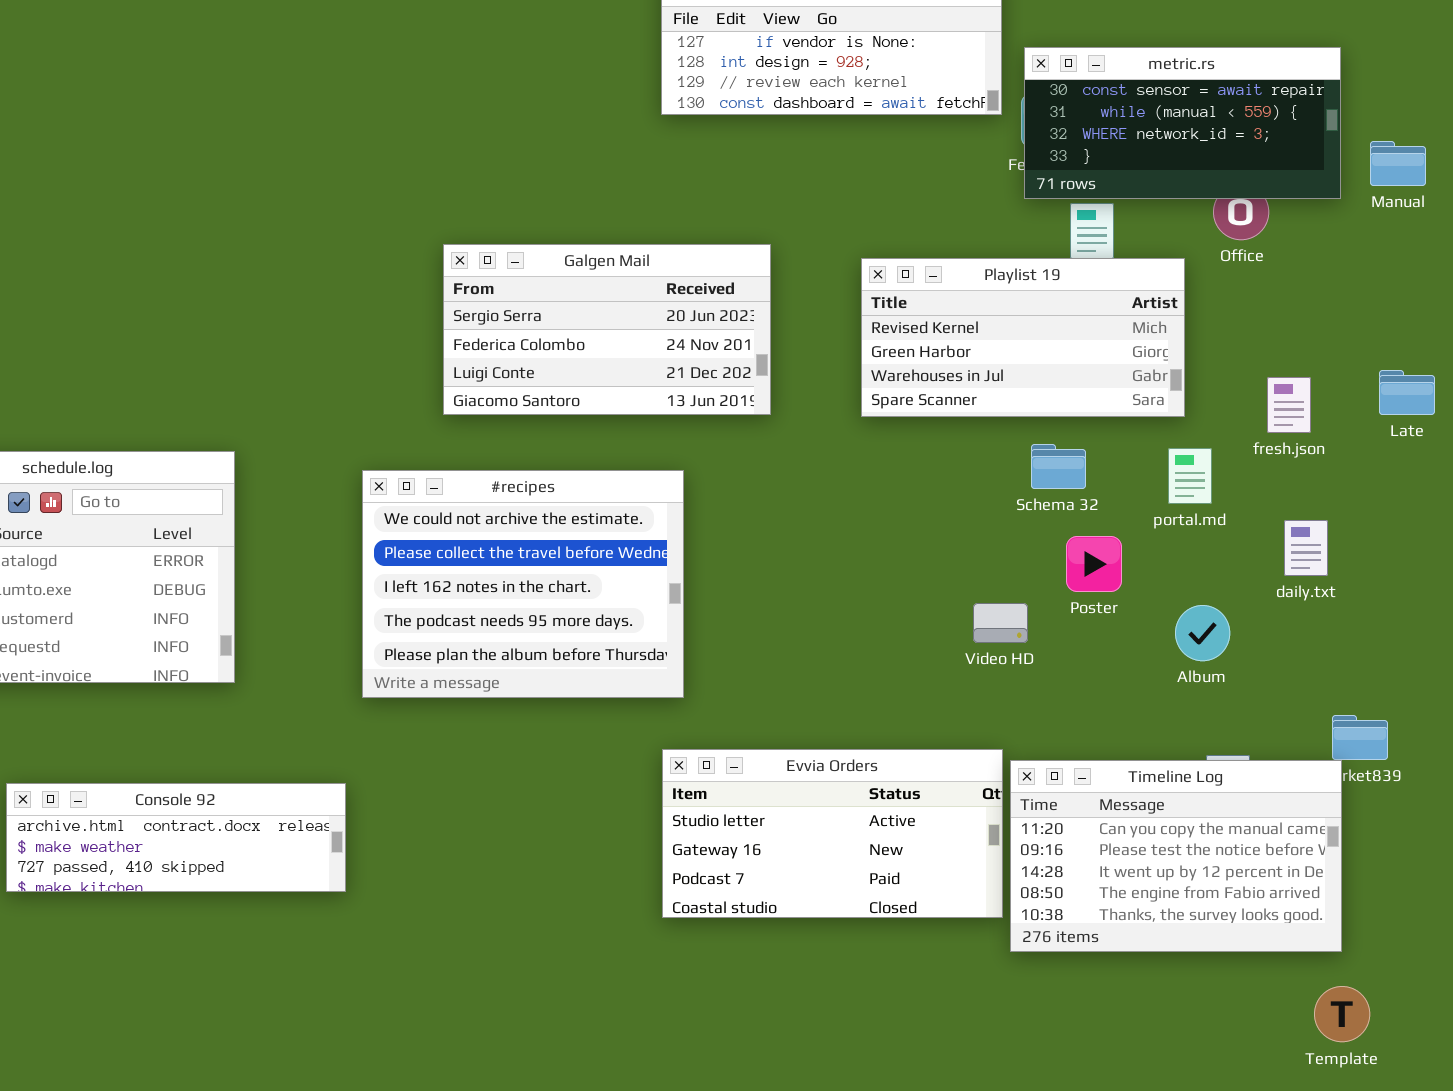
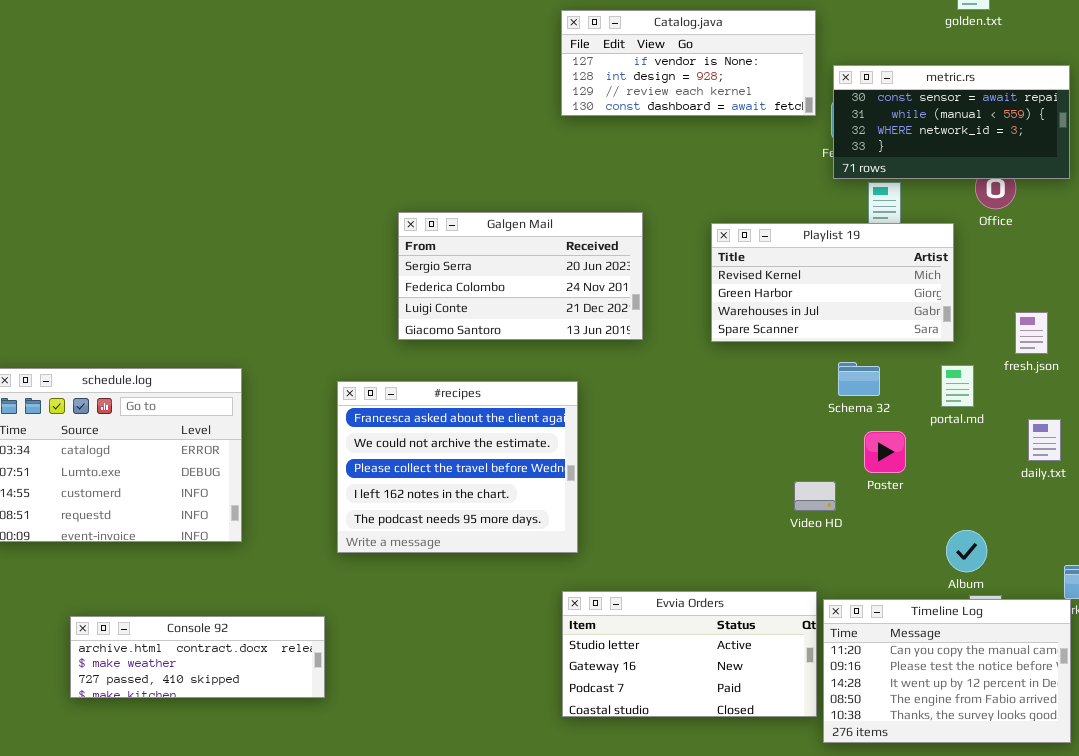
#recipes: [362,470,684,698] -> [337,381,578,553], scrolled up 1 row
Album: [1175,605,1230,661] -> [946,530,987,572], moved

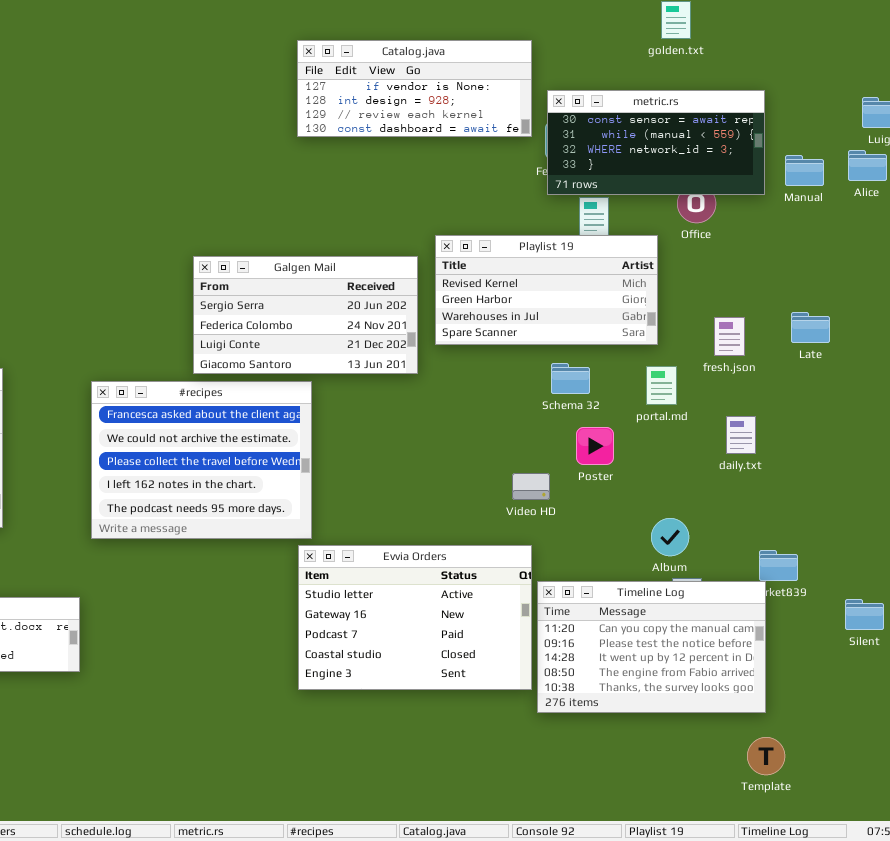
Galgen Mail: [398,212,643,340] -> [193,256,418,374], moved
Evvia Orders: [562,591,817,717] -> [298,545,532,690], resized

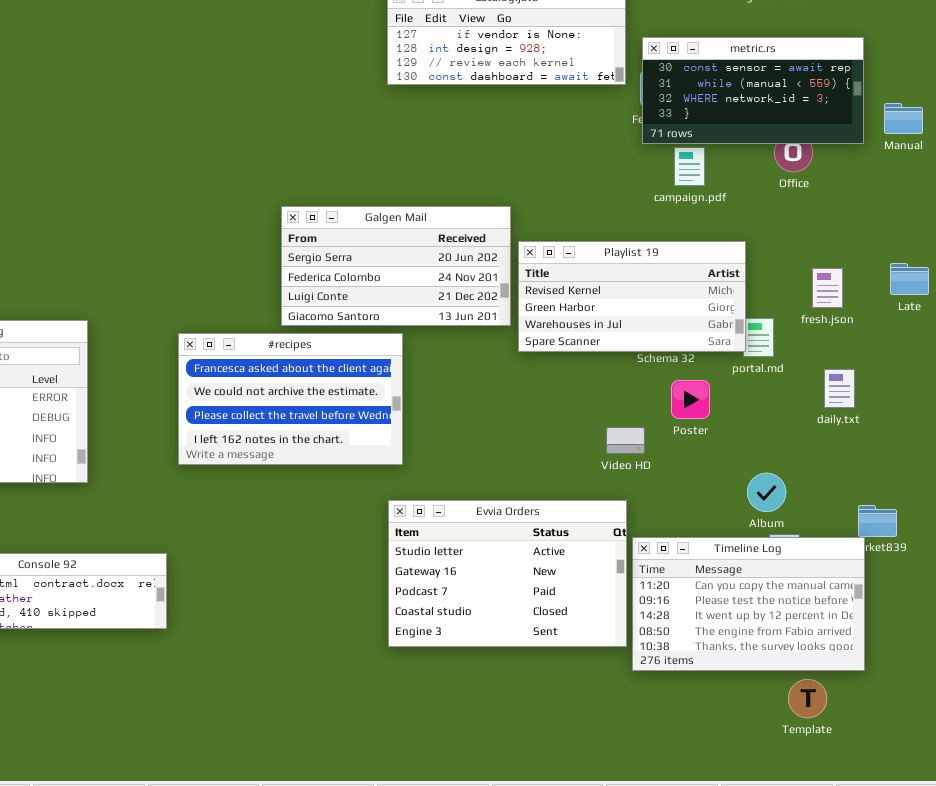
Playlist 19: [435,235,658,345] -> [518,241,746,352], moved
#recipes: [91,381,312,539] -> [178,333,403,465], resized
Template: [747,737,785,775] -> [788,679,827,718], moved

